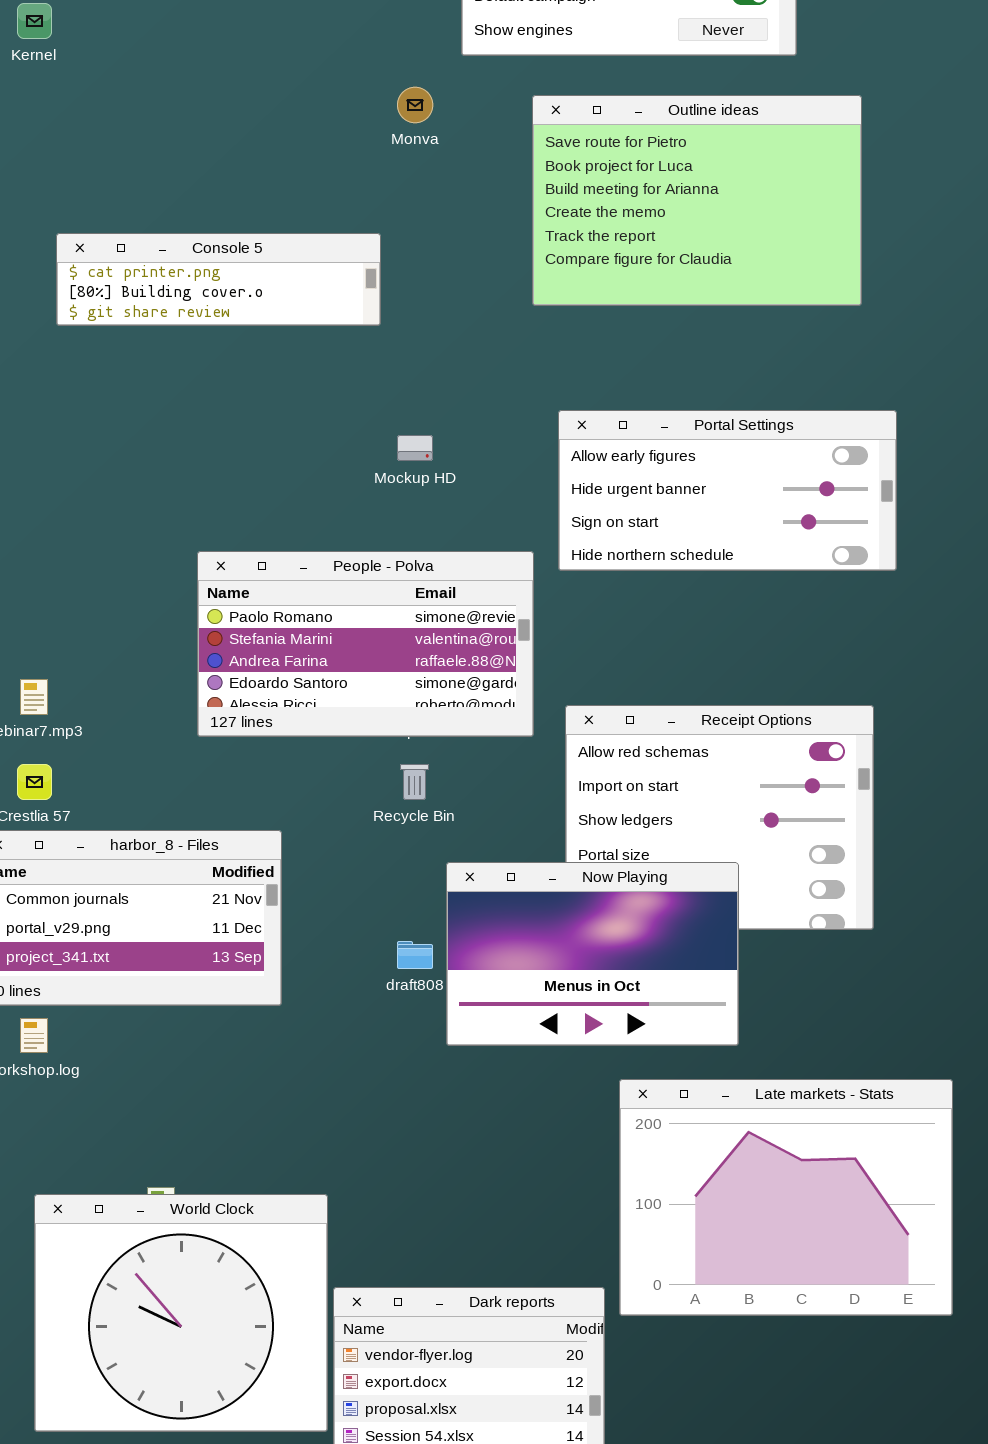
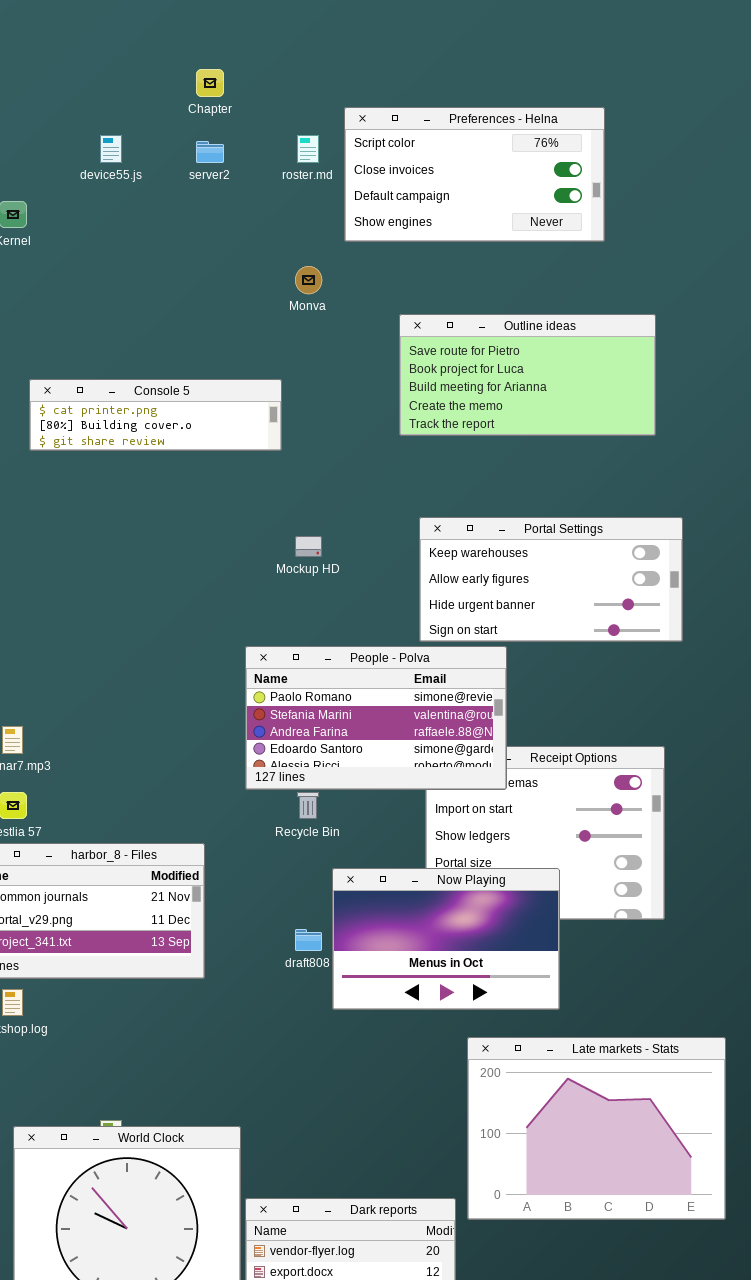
Outline ideas: [532,95,862,306] -> [399,314,656,436], resized
Portal Settings: [558,410,897,571] -> [419,517,683,642], scrolled up 1 row
People - Polva: [197,551,534,737] -> [245,646,507,790], moved

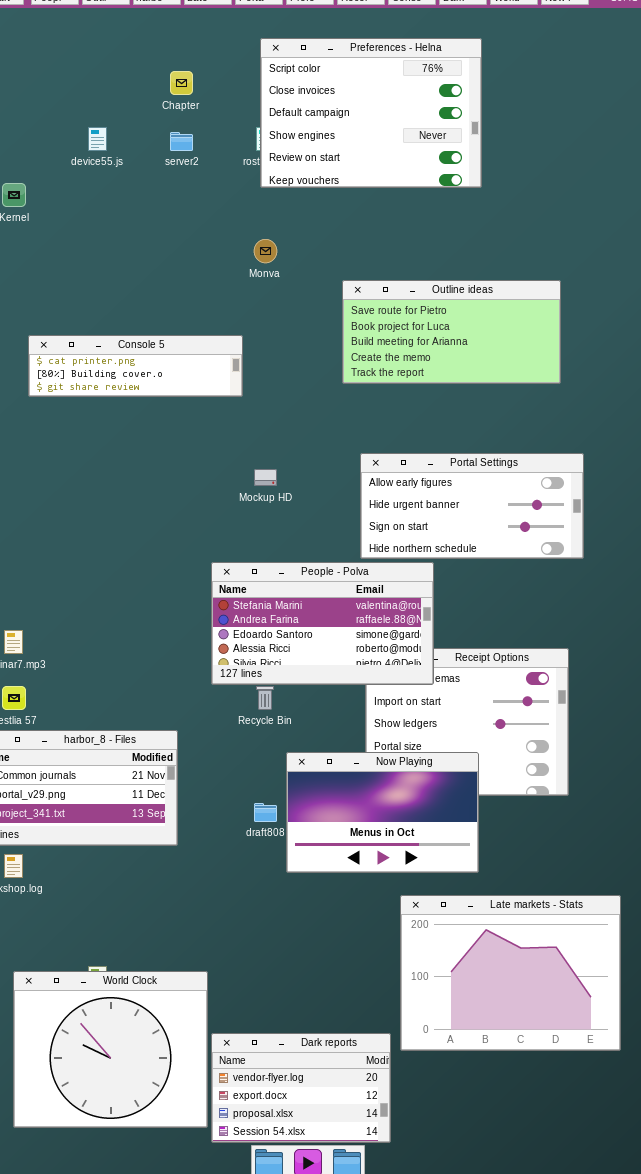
Preferences - Helna: [344,107,605,242] -> [260,38,482,188], moved, resized
Portal Settings: [419,517,683,642] -> [360,453,584,559], scrolled down 1 row
People - Polva: [245,646,507,790] -> [211,562,434,685], scrolled down 1 row

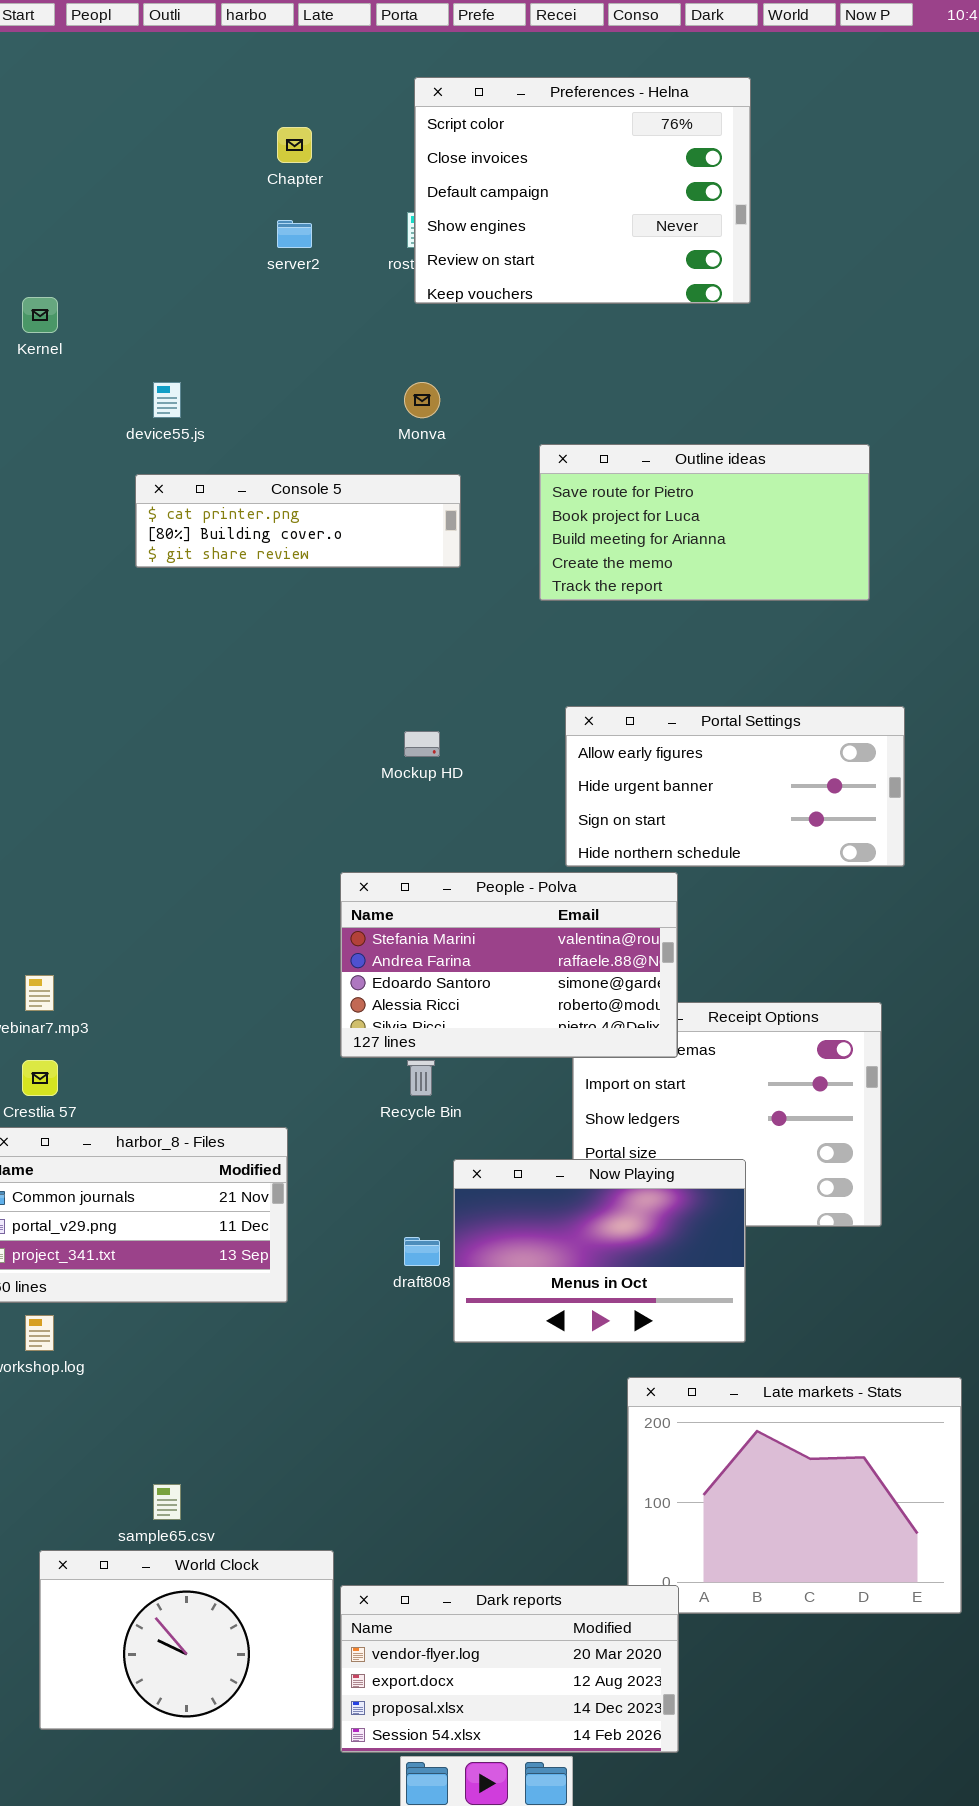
device55.js: [88,127,107,151] -> [153,382,181,418], moved
Console 5: [28,335,243,397] -> [135,474,461,568], moved
World Clock: [13,971,208,1128] -> [39,1550,334,1730], resized
Dark reports: [211,1033,391,1143] -> [340,1585,679,1753], resized

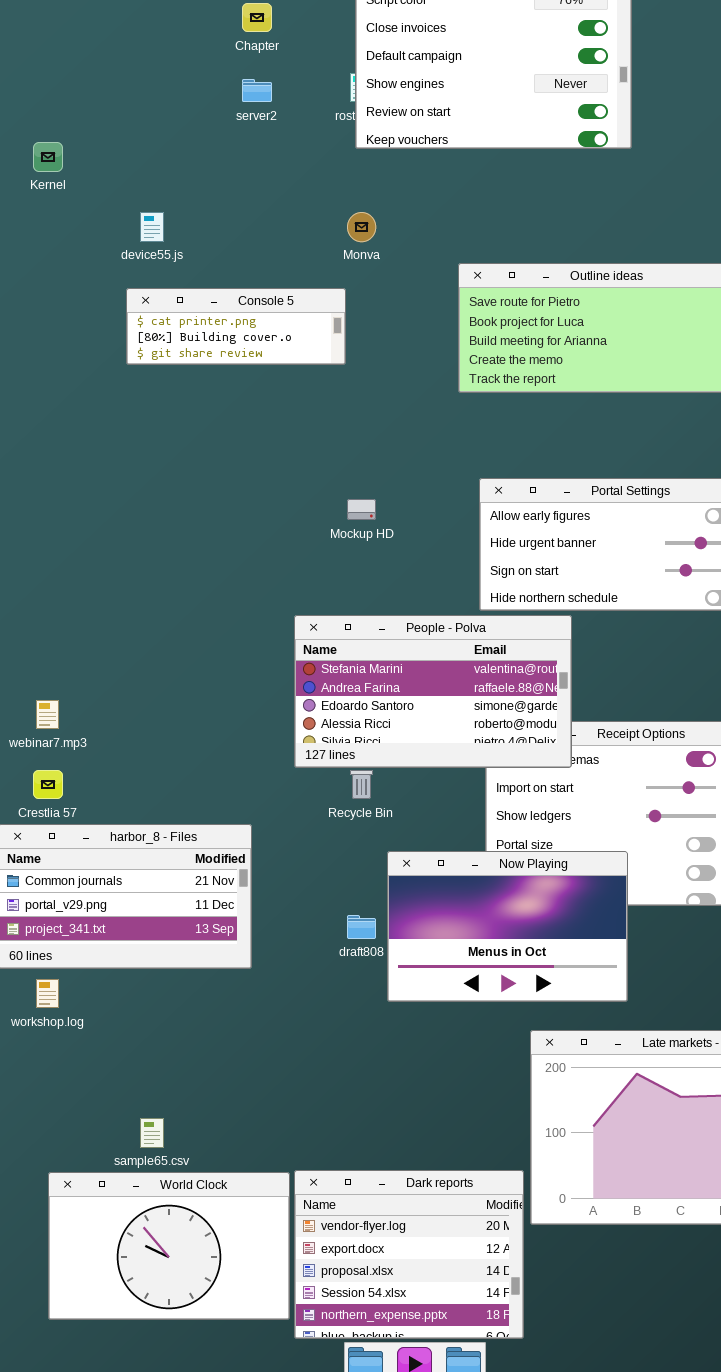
Console 5: [135,474,461,568] -> [126,288,346,365], resized
Dark reports: [340,1585,679,1753] -> [294,1170,524,1339], resized

